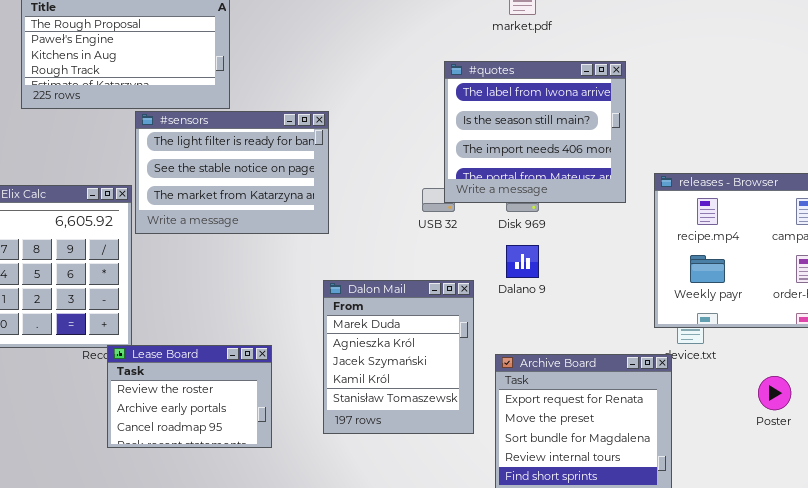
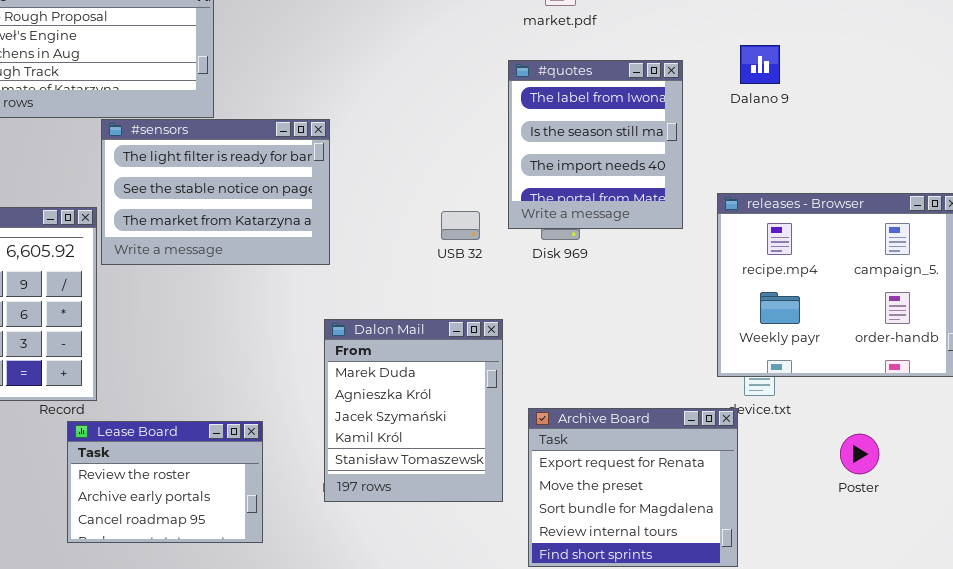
#quotes: [444,61,626,203] -> [508,60,683,229], resized
Dalano 9: [506,245,539,278] -> [740,45,780,84], moved
Lease Board: [107,345,272,448] -> [67,421,263,543], moved

